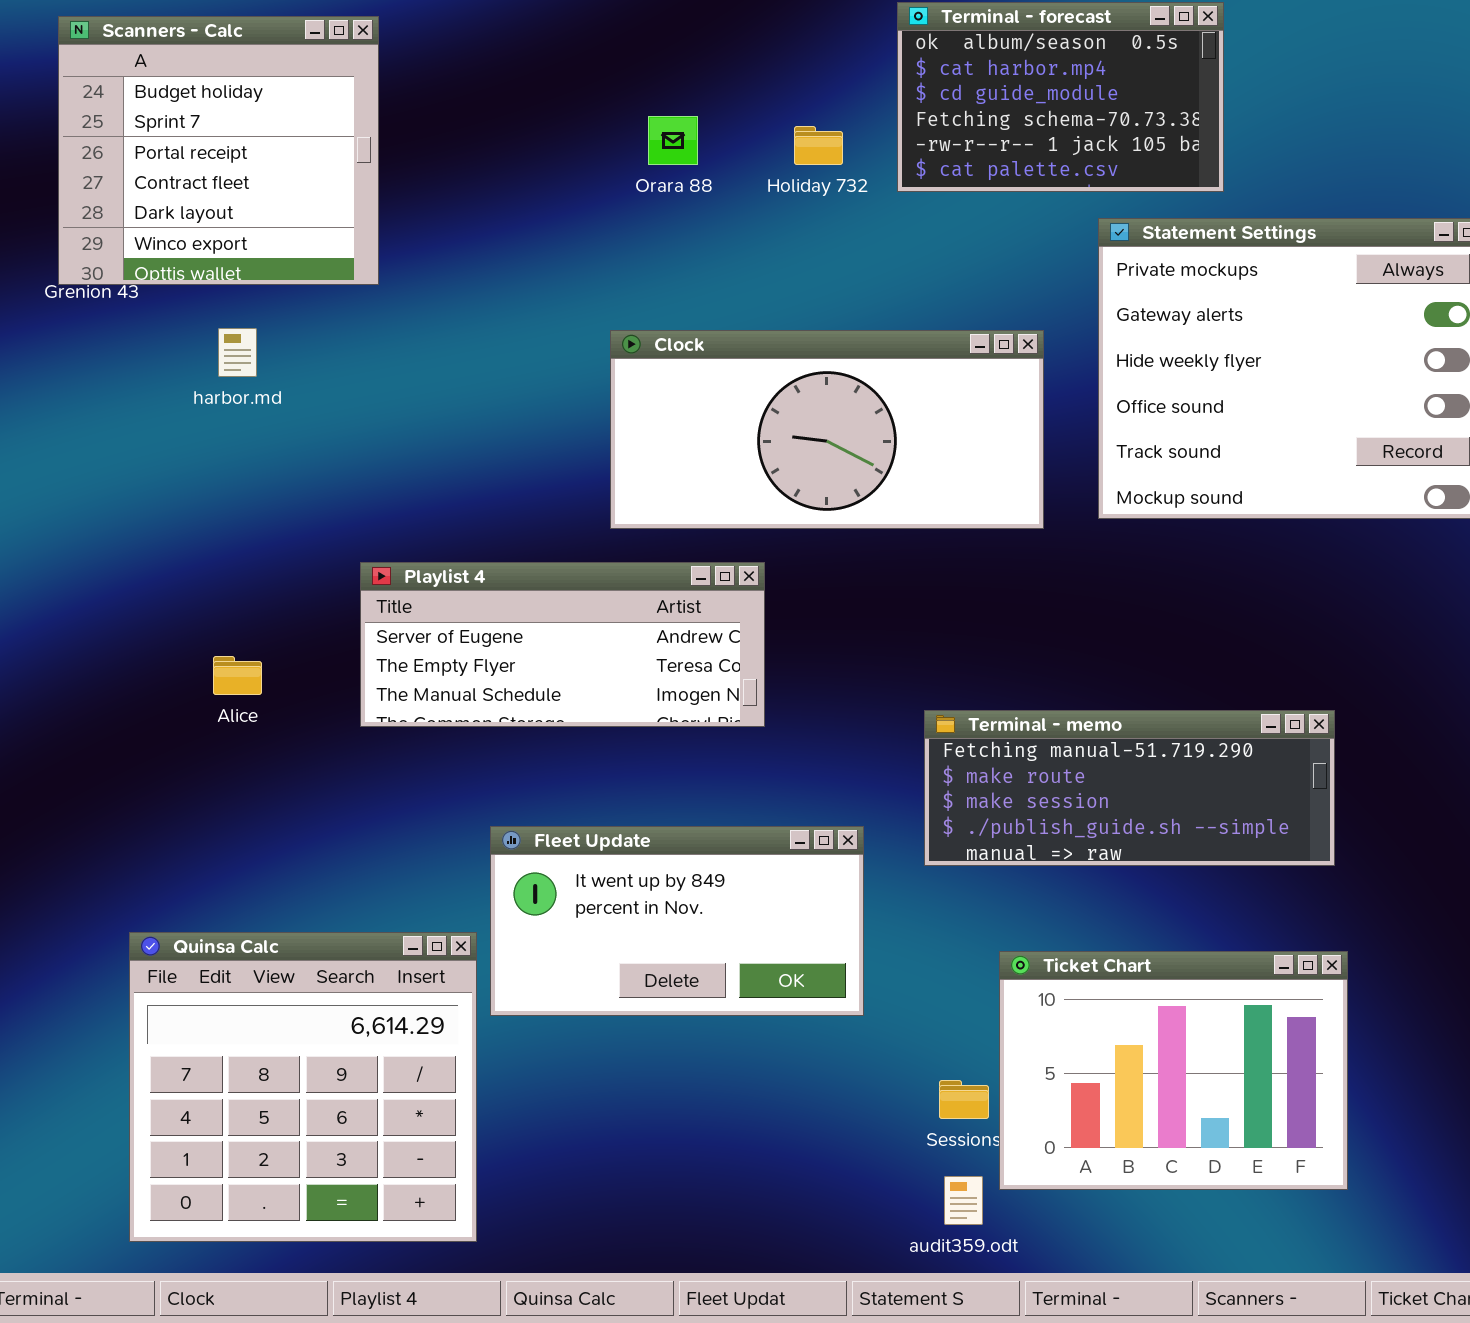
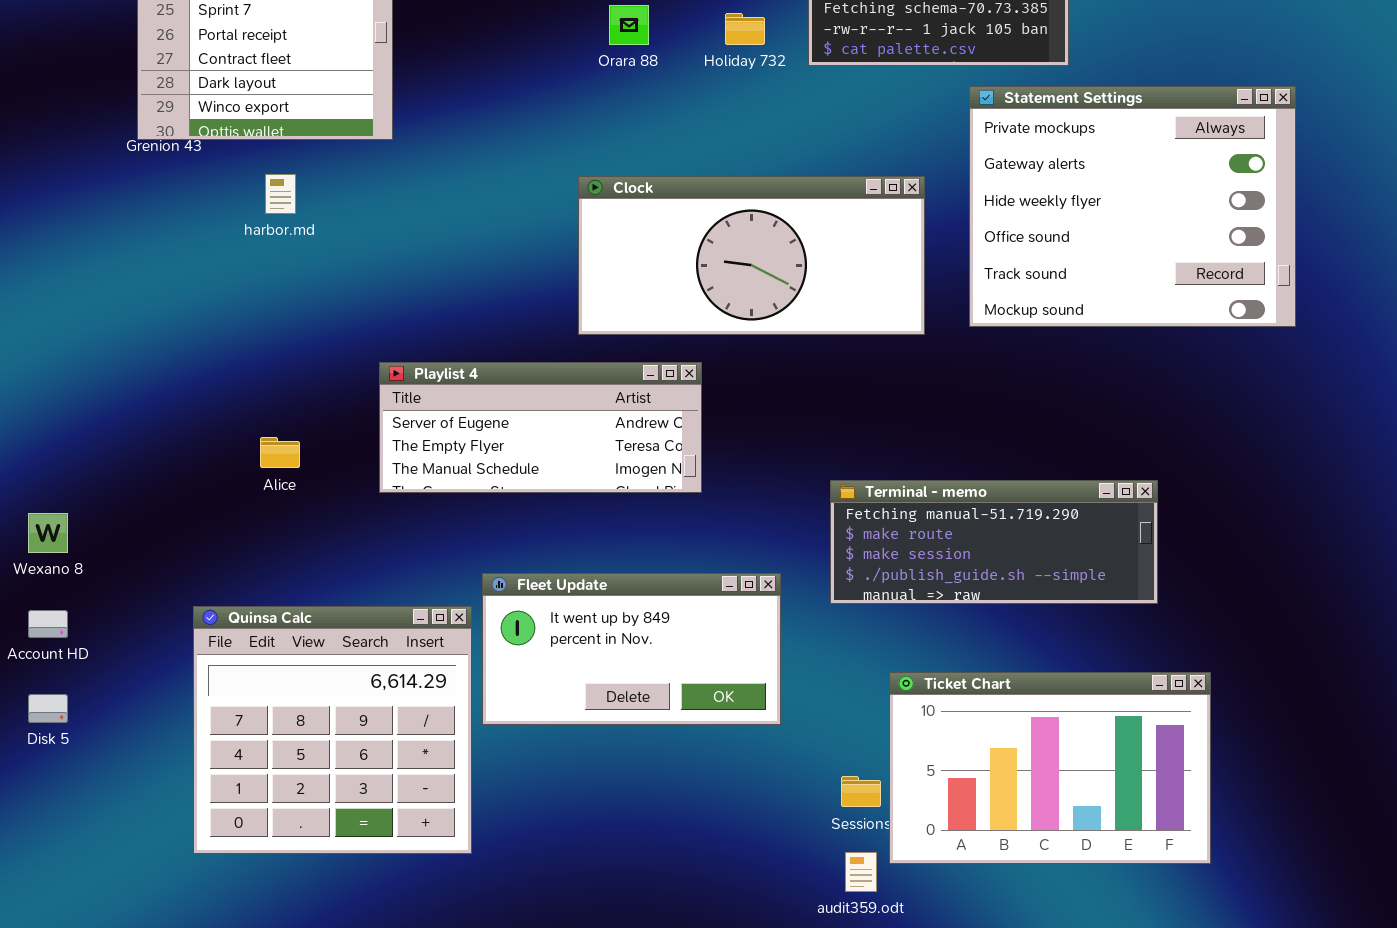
Quinsa Calc: [129,932,477,1242] -> [193,606,472,854], moved
Ticket Chart: [999,951,1348,1190] -> [889,672,1211,864], resized

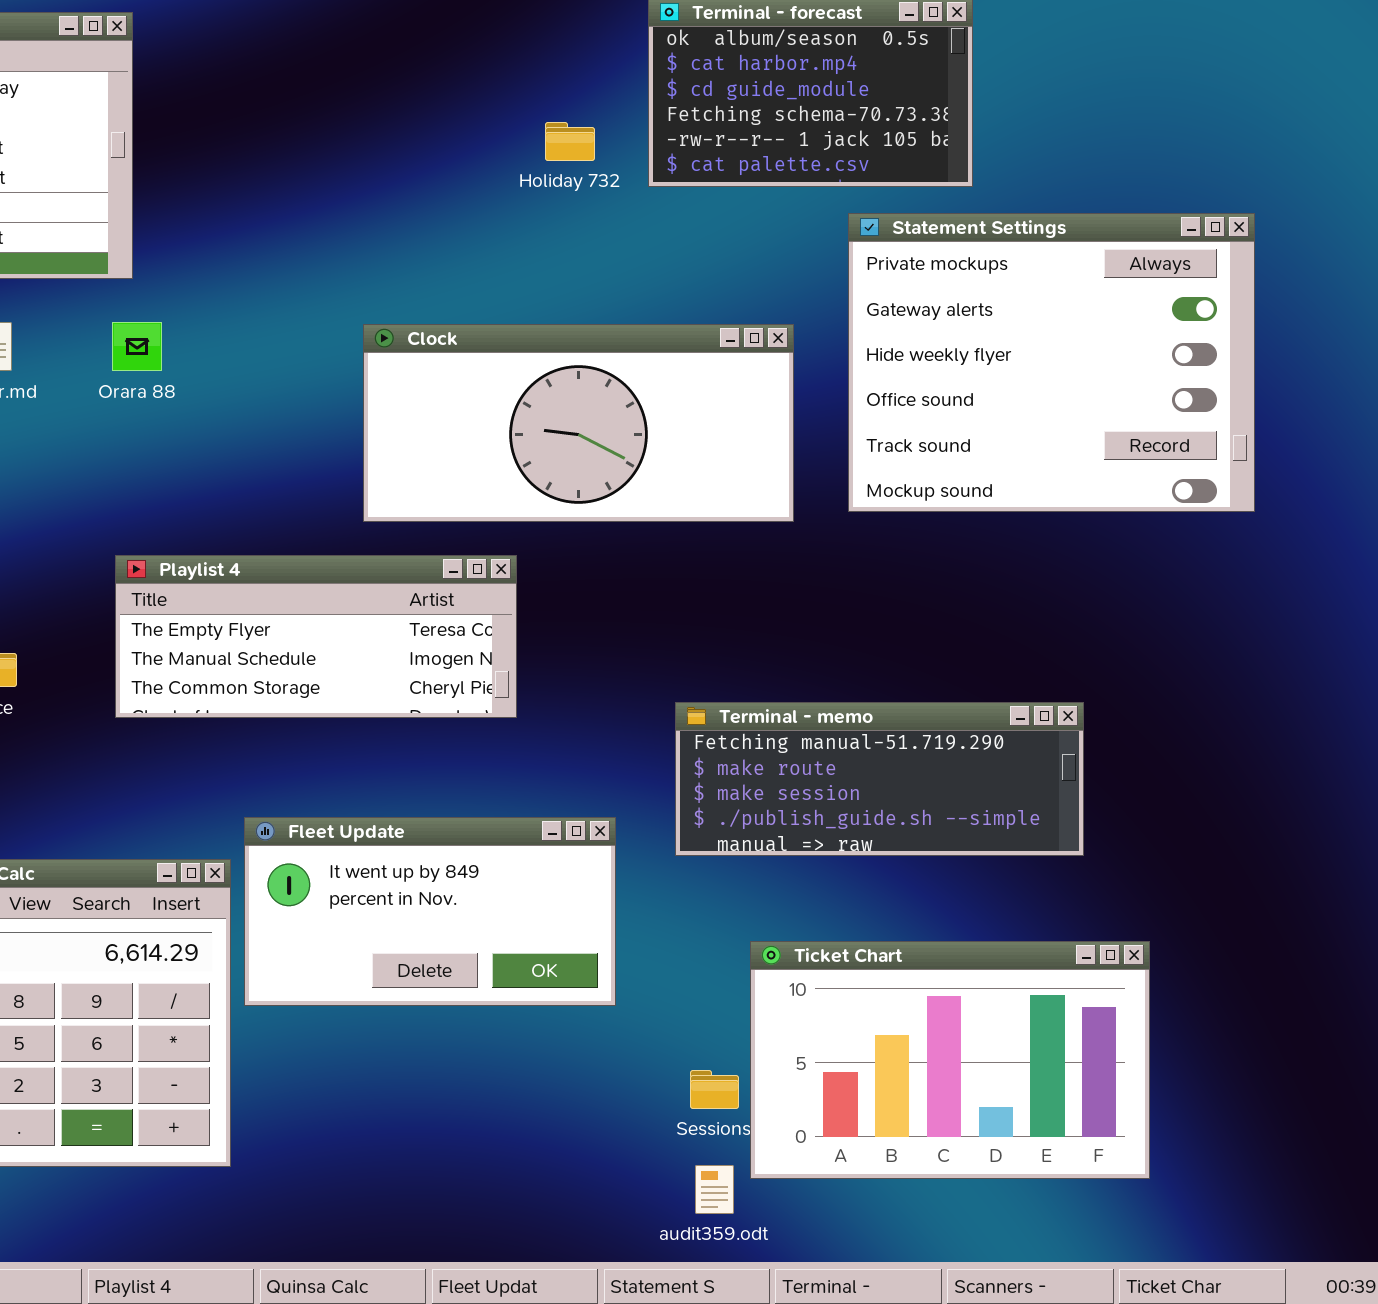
Orara 88: [609,5,649,45] -> [112,322,162,371], moved
Playlist 4: [379,362,702,493] -> [115,555,517,718], scrolled down 1 row

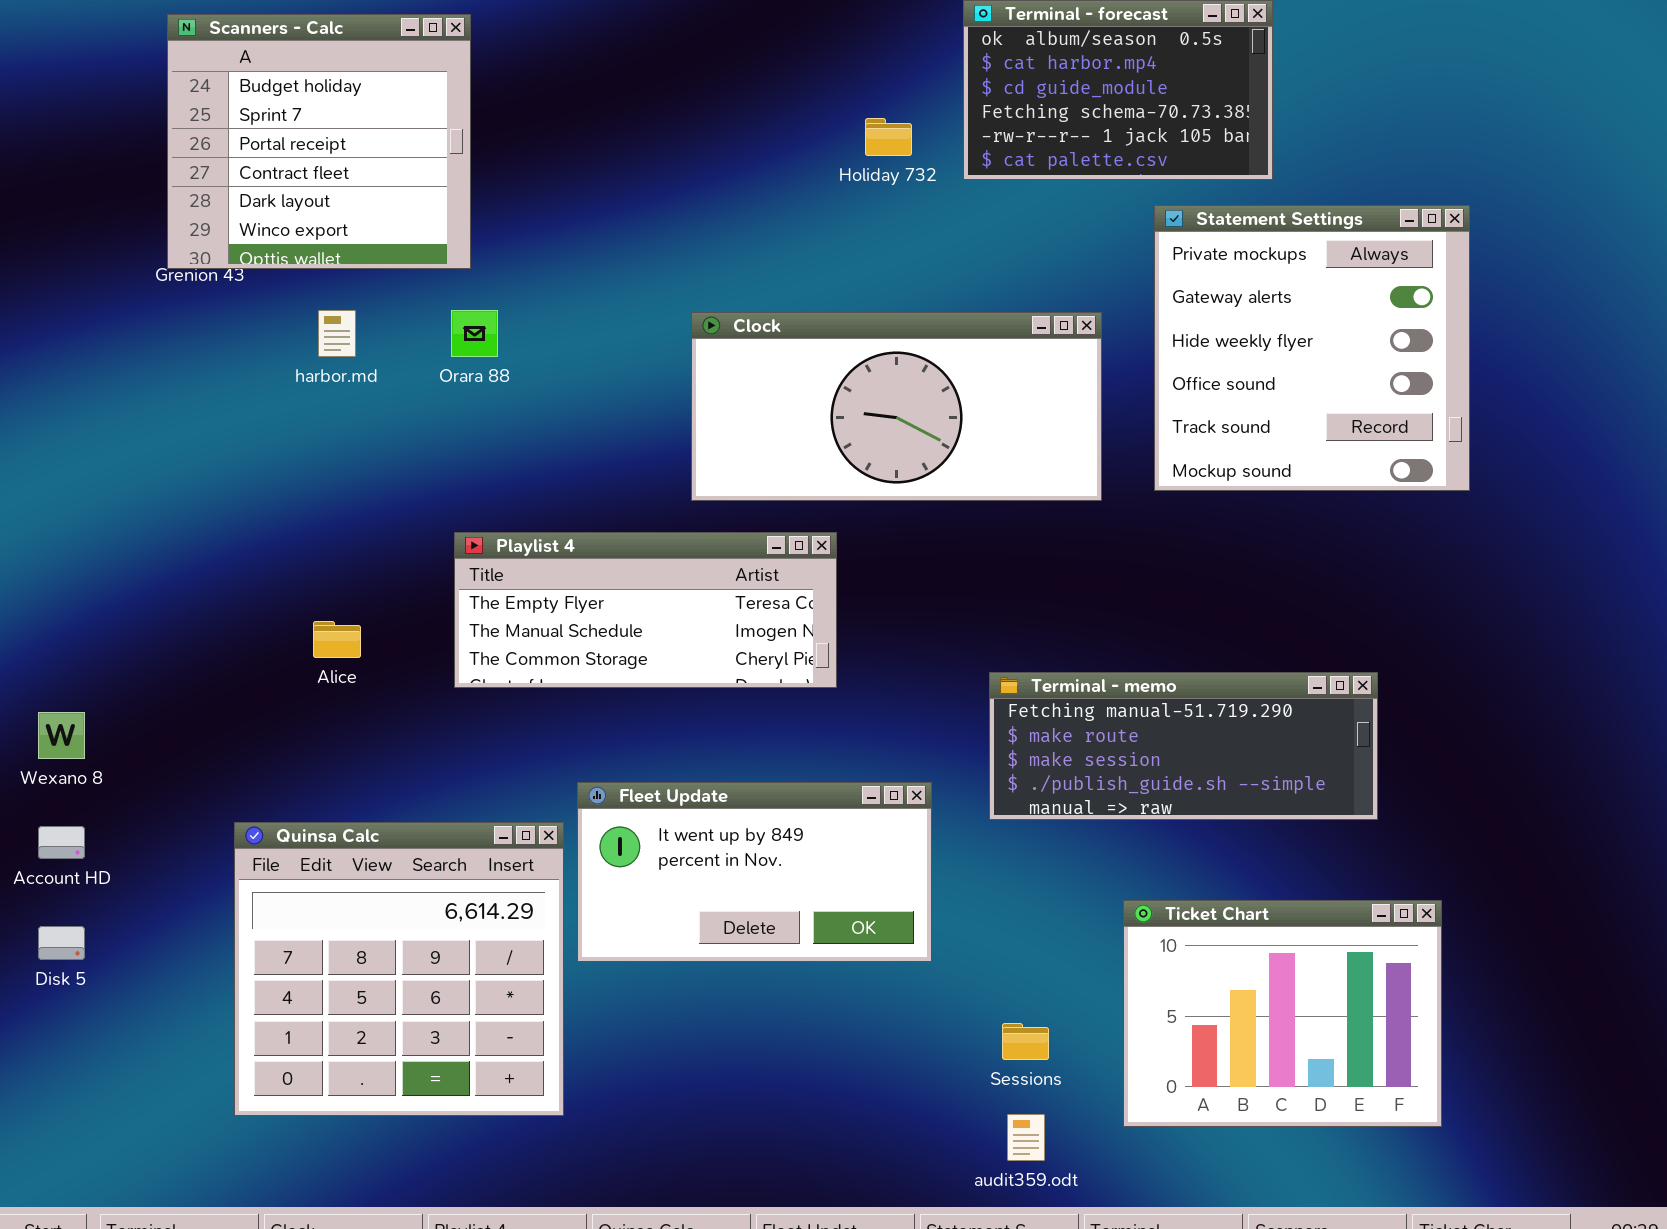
Statement Settings: [848,213,1255,512] -> [1154,205,1470,491], resized
Ticket Chart: [750,941,1150,1179] -> [1123,900,1442,1127], resized

